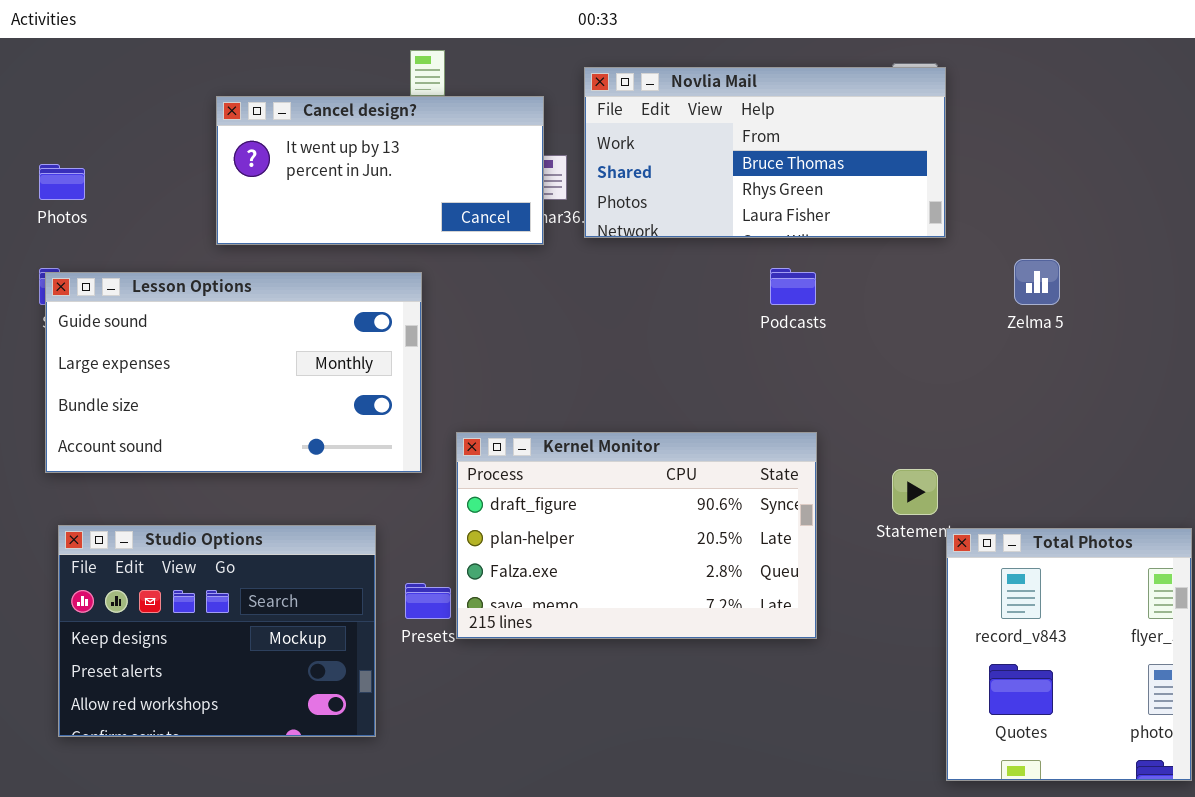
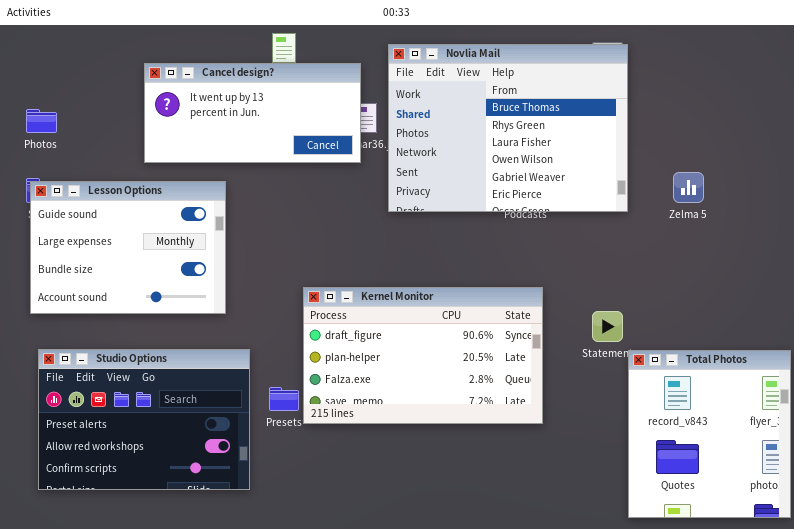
Novlia Mail: [584,67,946,238] -> [388,44,628,212], resized
Lesson Options: [45,272,422,473] -> [30,181,226,314], resized
Studio Options: [58,525,376,737] -> [38,349,250,490], scrolled down 1 row

